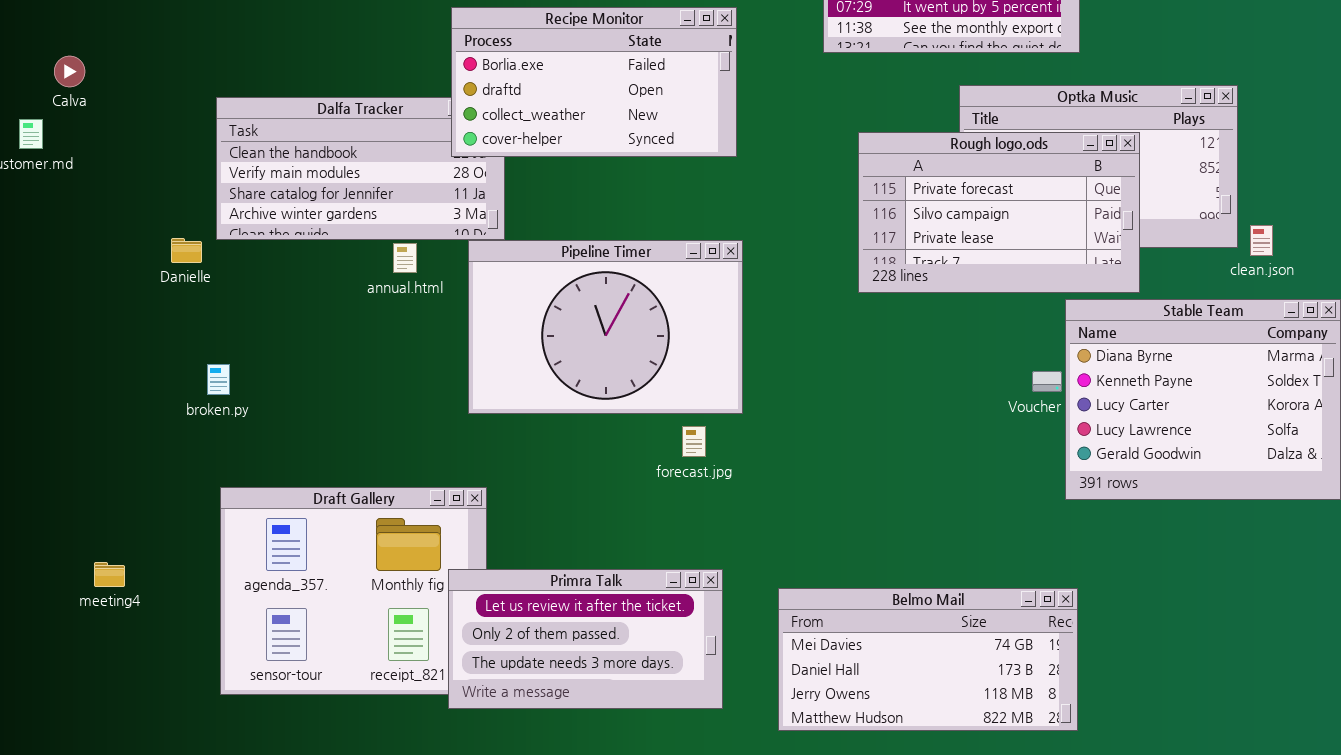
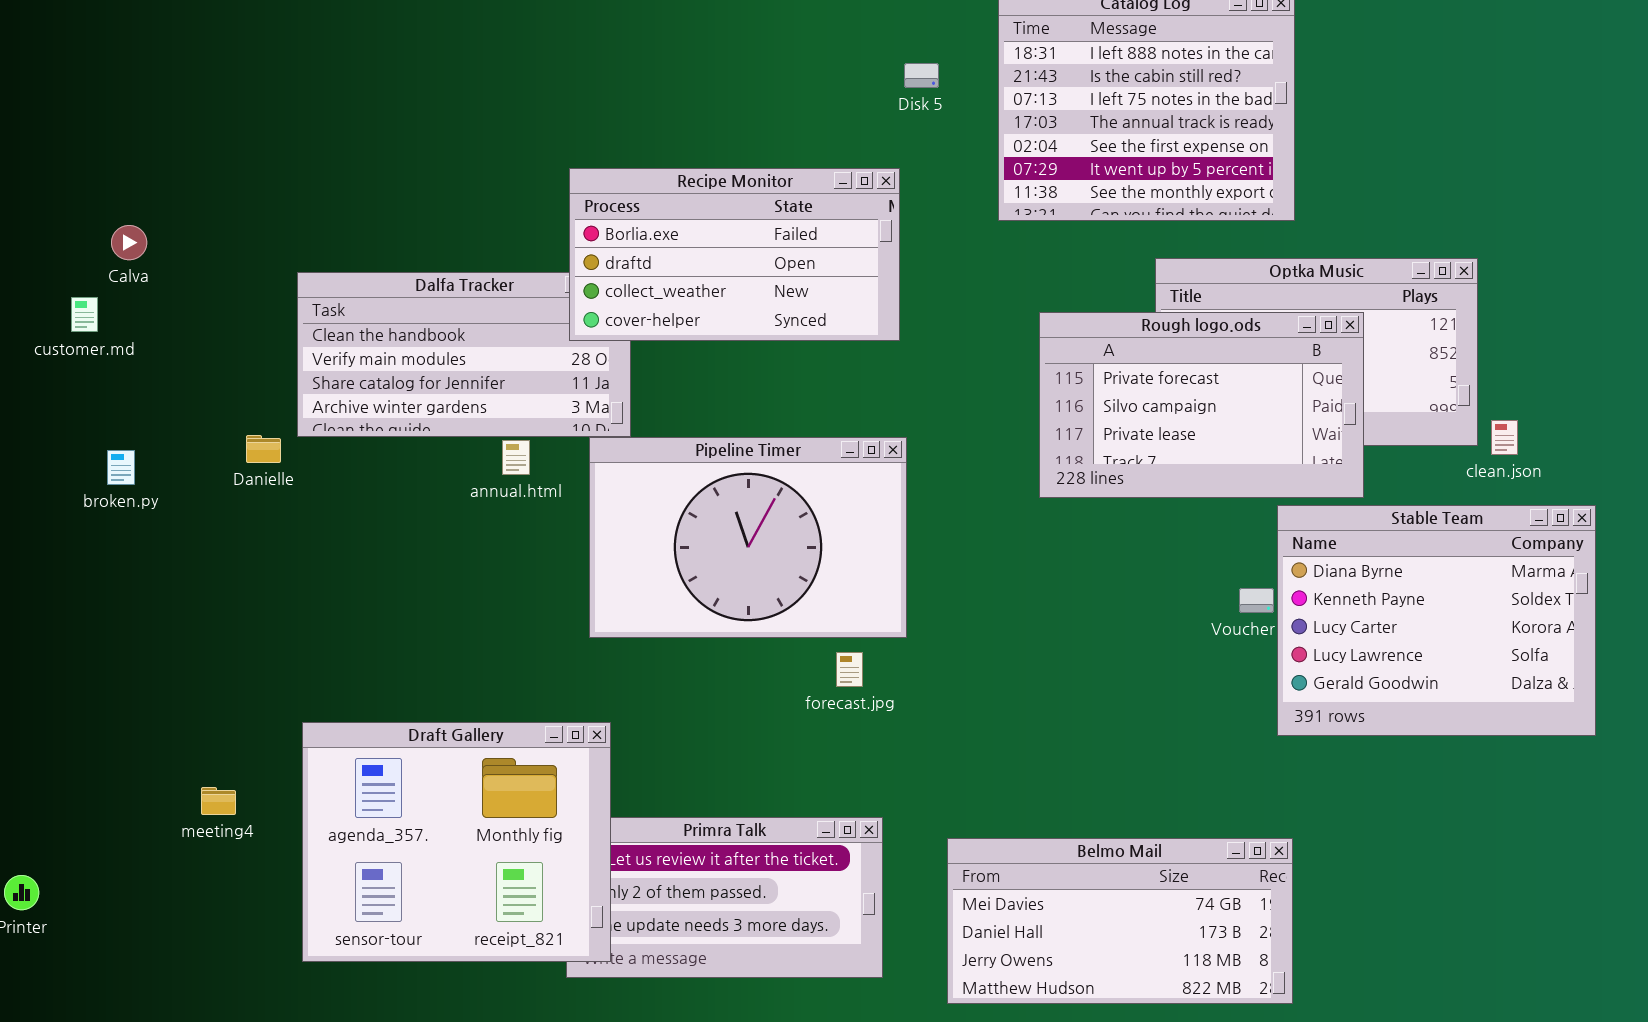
broken.py: [207,364,230,395] -> [107,450,135,485], moved
Draft Gallery: [220,487,487,695] -> [302,722,611,962], raised
meeting4: [94,562,125,587] -> [201,787,236,815], moved

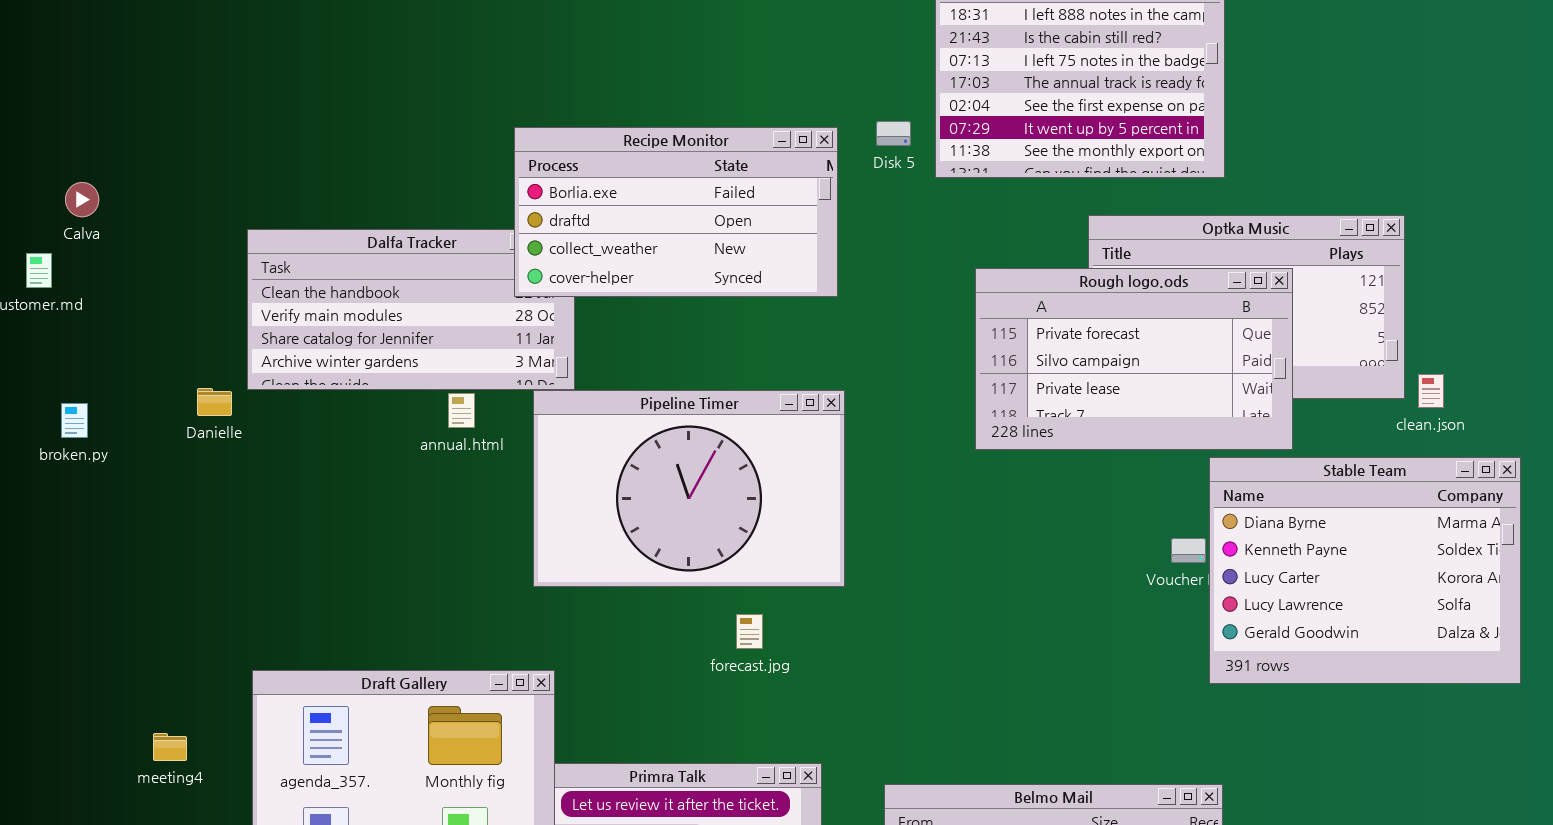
Disk 5: [904,63,939,88] -> [876,121,911,146], moved
forecast.jpg: [836,652,863,687] -> [736,614,763,649], moved

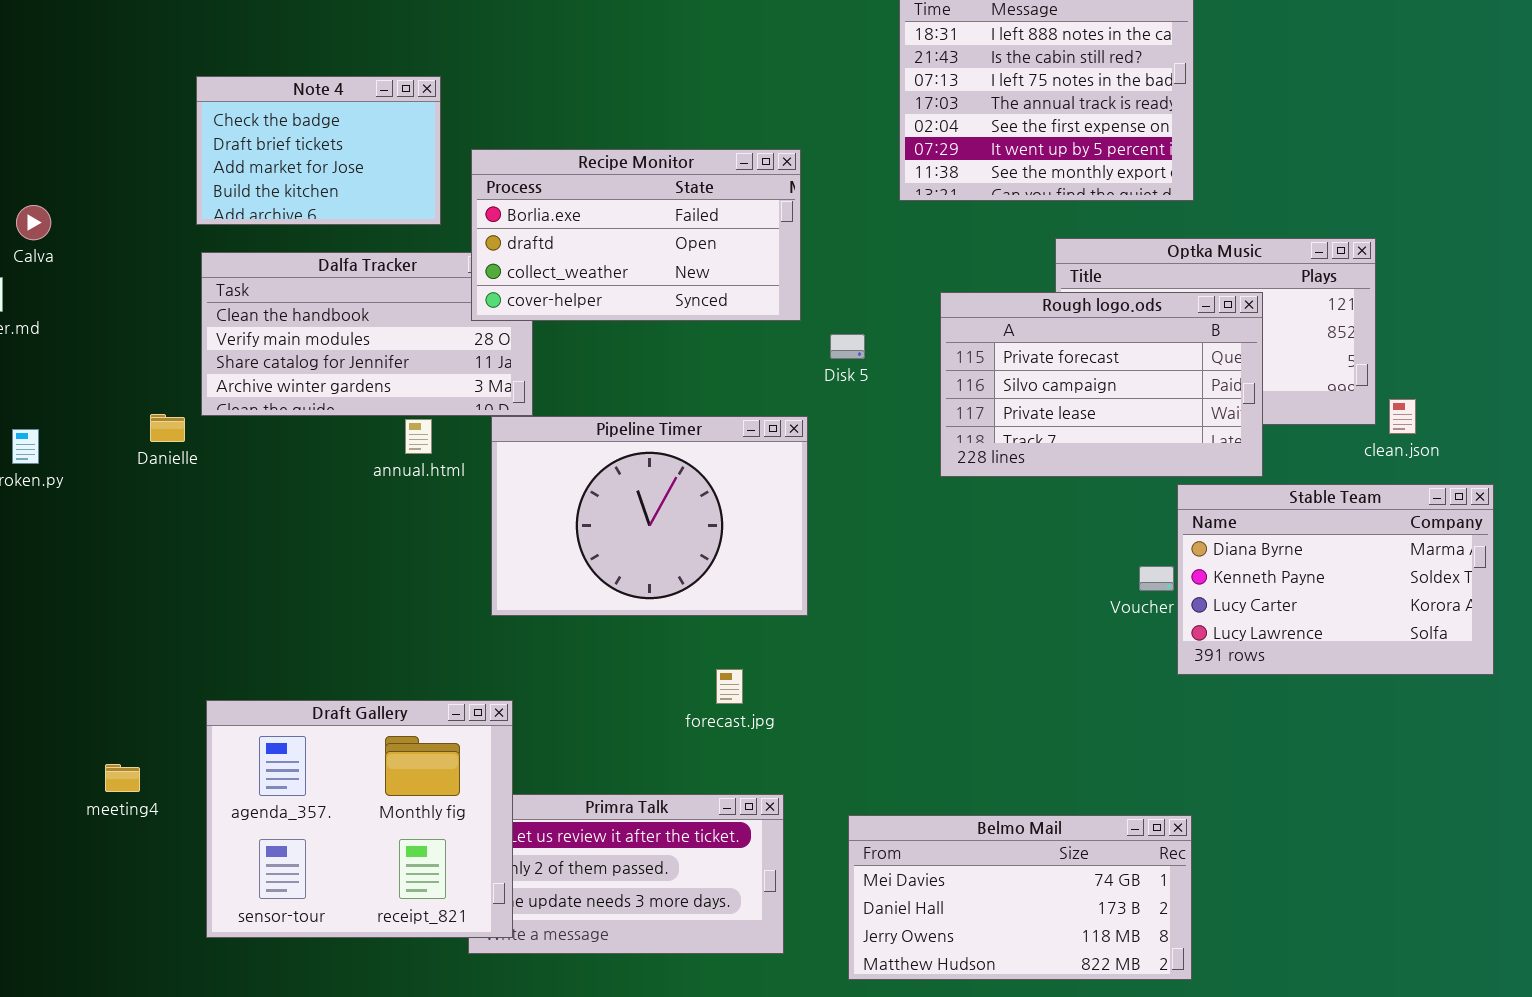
Note 4: none -> [196,76,441,225], opened
Disk 5: [876,121,911,146] -> [830,334,865,359], moved
Stable Team: [1209,457,1521,684] -> [1177,484,1494,675], resized
forecast.jpg: [736,614,763,649] -> [716,669,743,704], moved

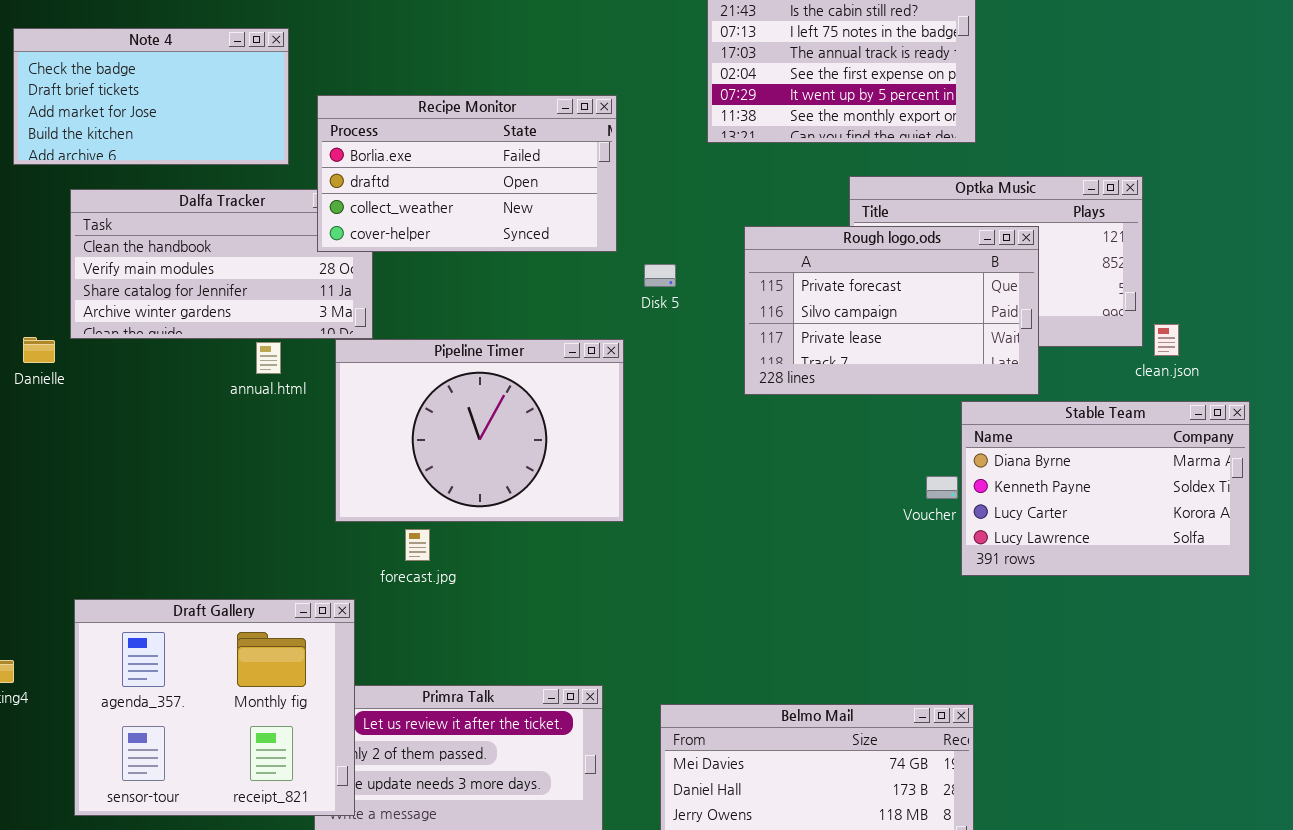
Note 4: [196,76,441,225] -> [13,28,289,165], resized
forecast.jpg: [716,669,743,704] -> [405,529,430,561], moved

